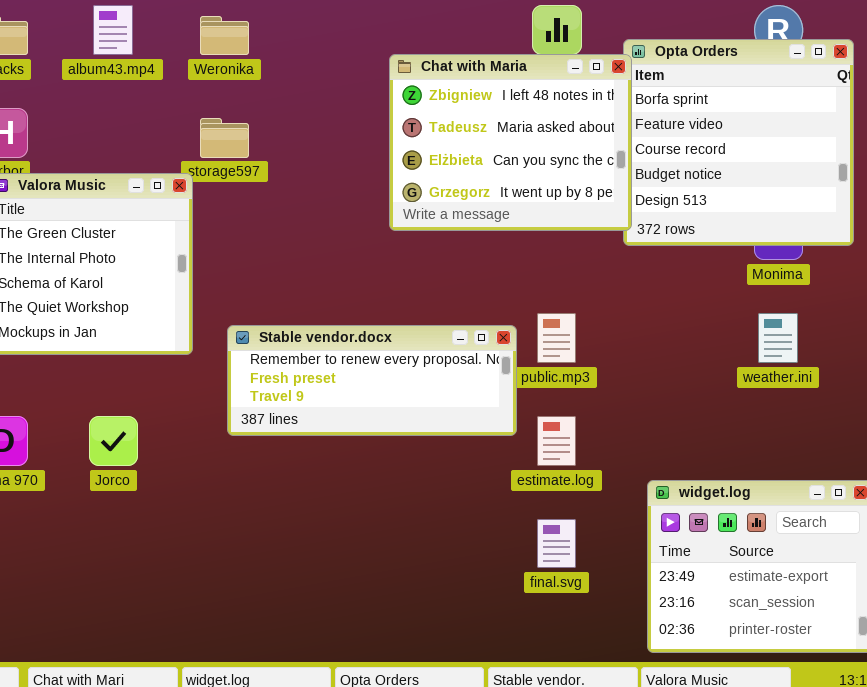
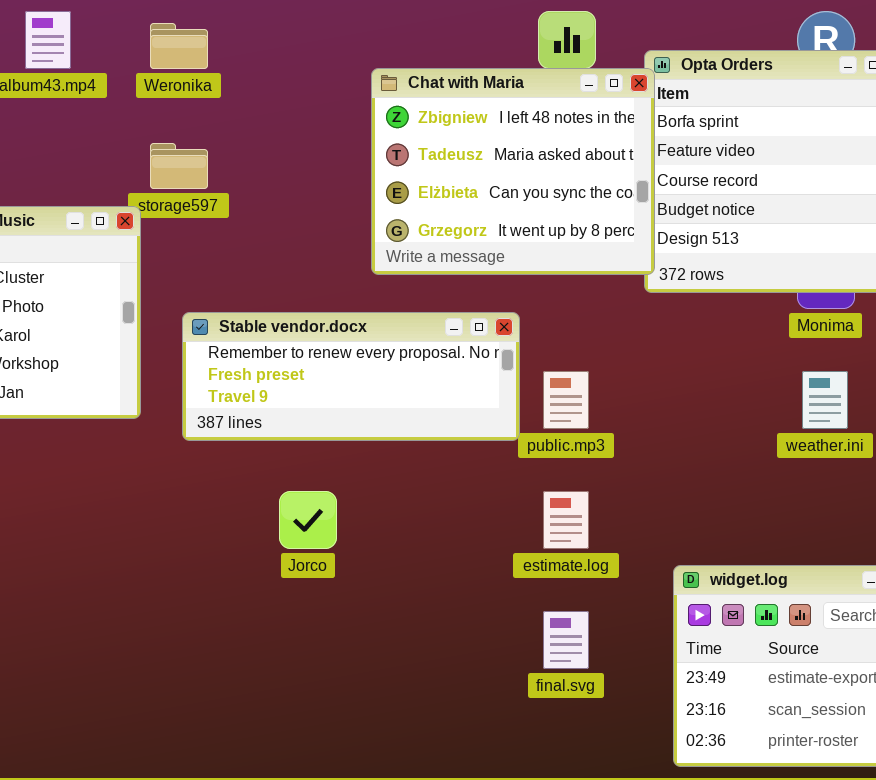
Stable vendor.docx: [227,325,517,436] -> [182,312,520,441], moved
Jorco: [89,416,138,466] -> [279,491,337,549], moved

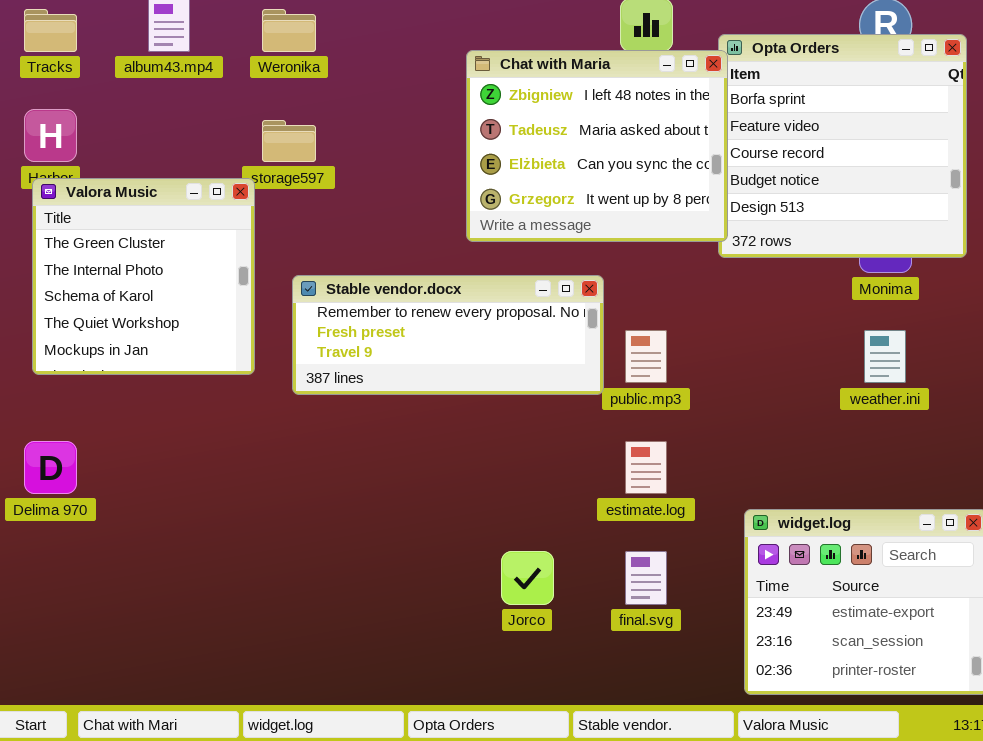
Jorco: [279,491,337,549] -> [501,551,554,605], moved

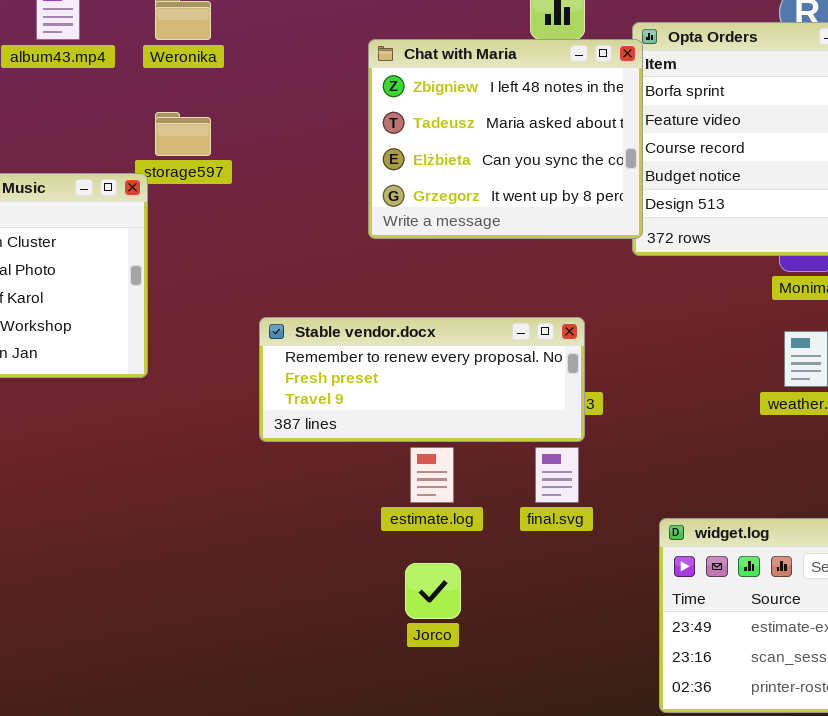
Stable vendor.docx: [292,275,604,395] -> [259,317,585,442], moved
estimate.log: [625,441,667,494] -> [410,447,454,503], moved
final.svg: [625,551,667,605] -> [535,447,579,503], moved

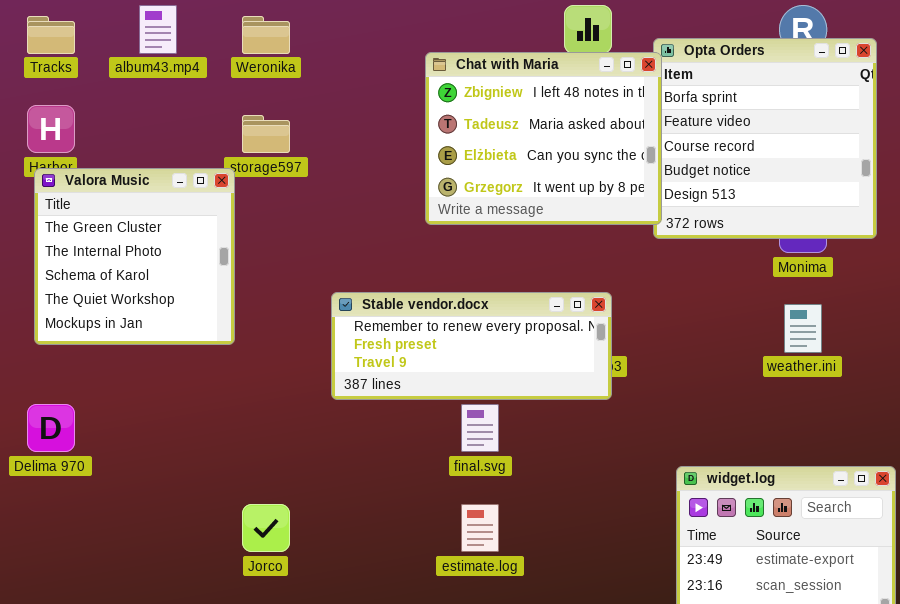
estimate.log: [410,447,454,503] -> [461,504,499,552], moved
final.svg: [535,447,579,503] -> [461,404,499,452], moved
Jorco: [405,563,461,619] -> [242,504,290,552], moved

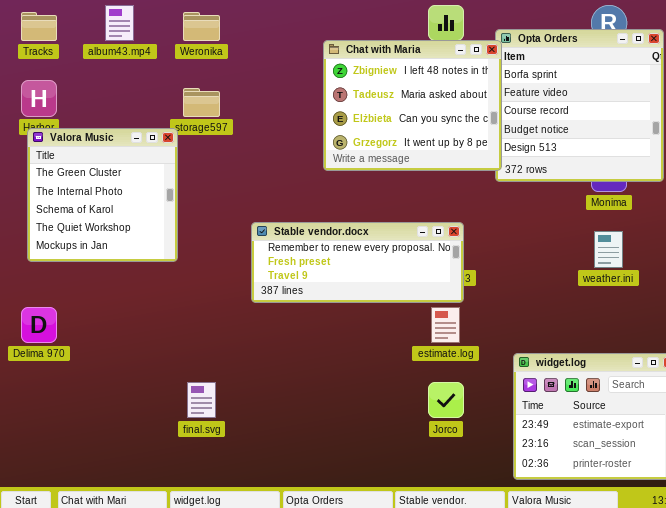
final.svg: [461,404,499,452] -> [187,382,216,418], moved
Jorco: [242,504,290,552] -> [428,382,464,418], moved
estimate.log: [461,504,499,552] -> [431,307,460,343], moved

